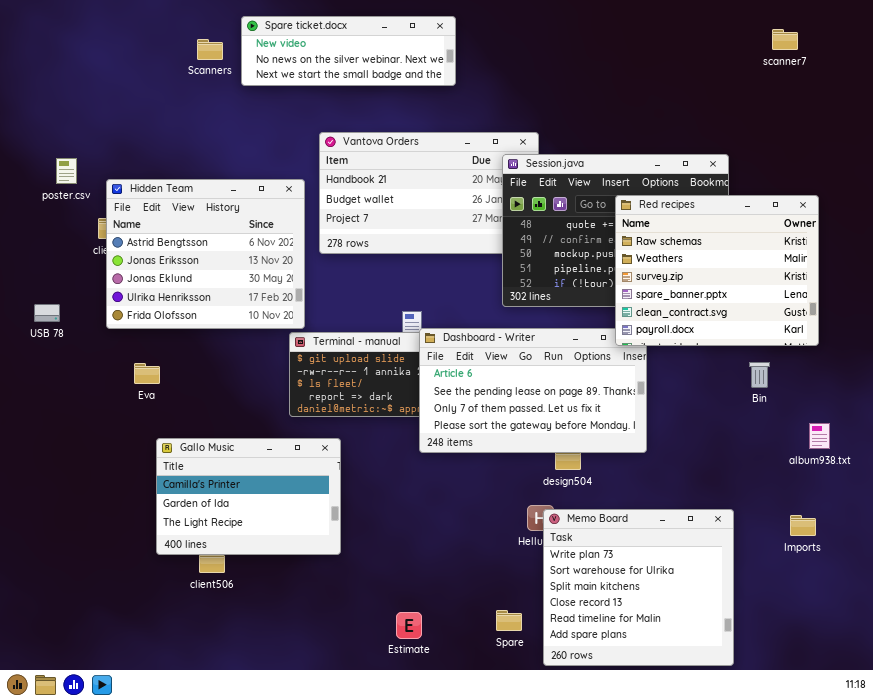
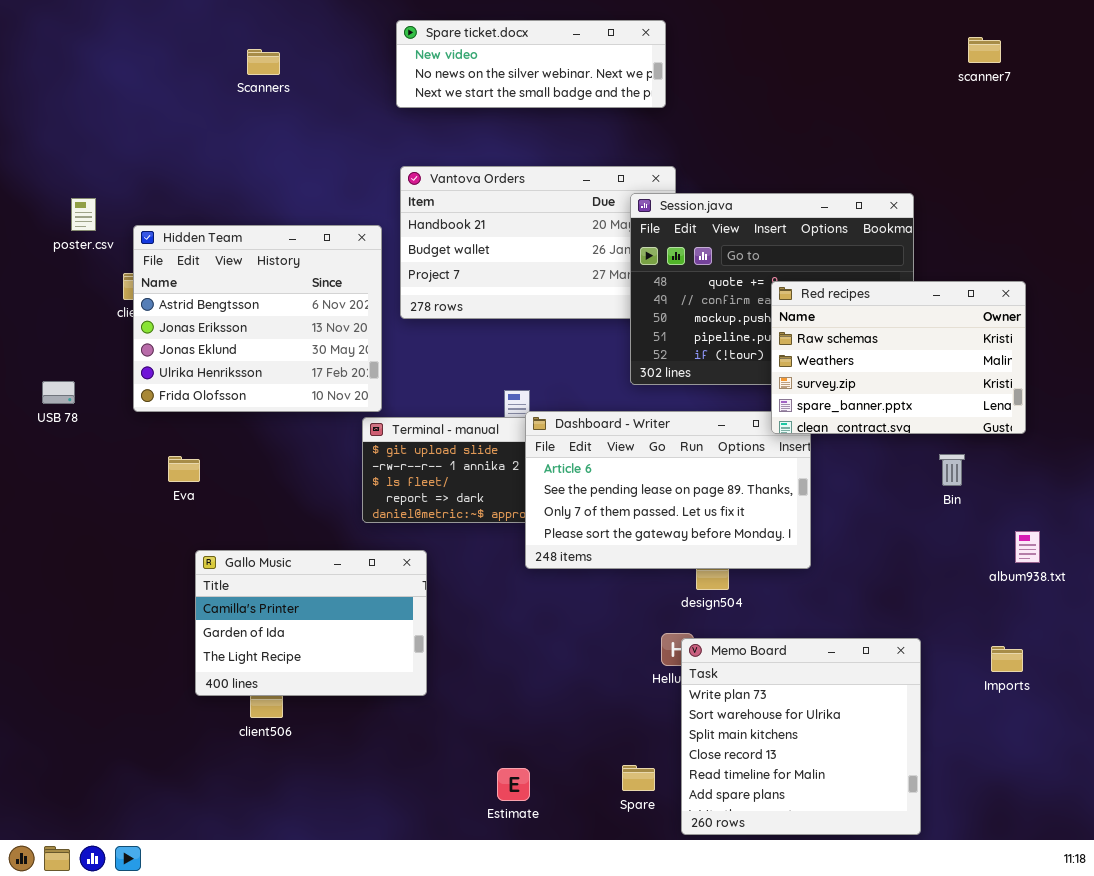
Spare ticket.docx: [241,16,456,86] -> [396,20,666,108], moved
Red recipes: [615,195,819,346] -> [771,281,1026,434], resized

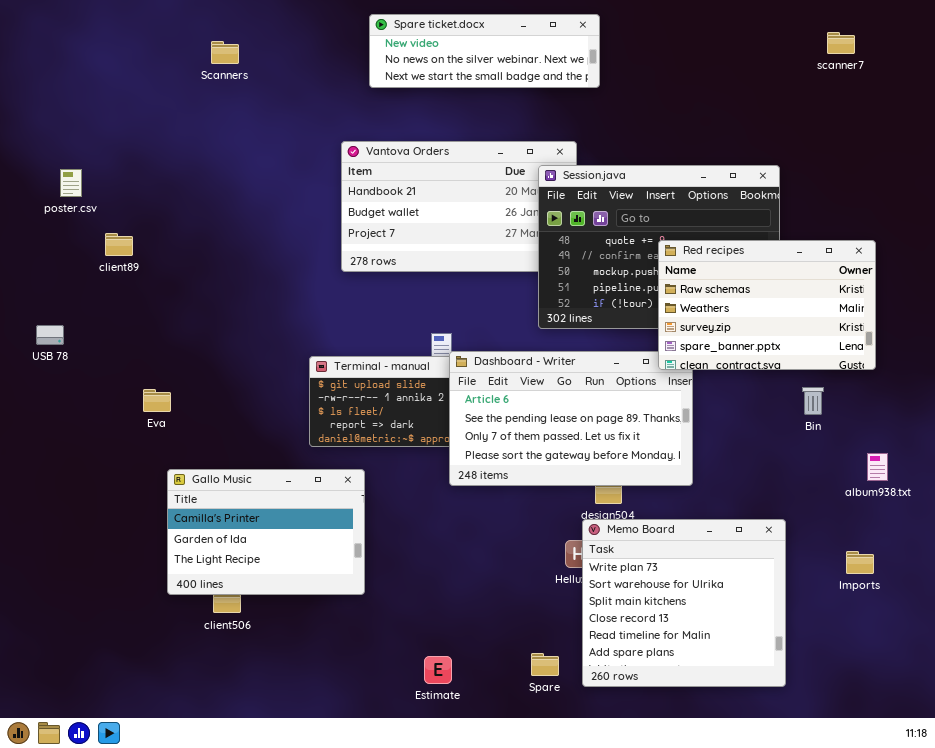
Spare ticket.docx: [396,20,666,108] -> [369,14,600,88], moved
Hidden Team: [133,225,382,412] -> none, closed
Memo Board: [681,638,921,835] -> [582,519,786,687], moved

